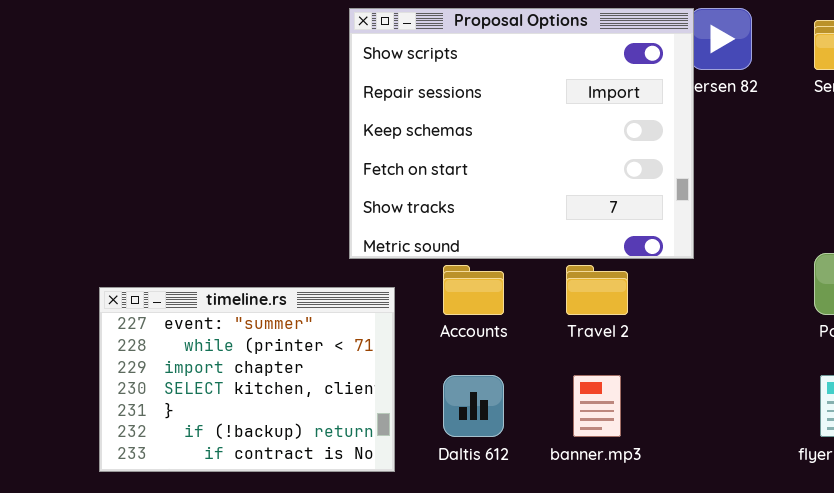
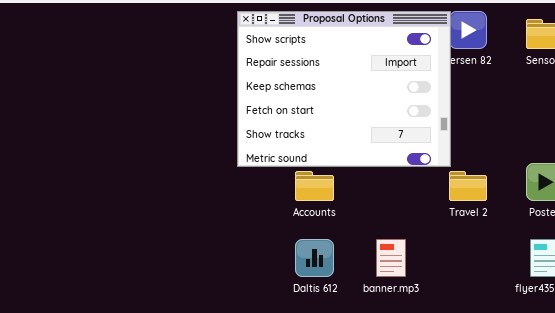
Travel 2: [566,265,628,315] -> [449,171,487,201], moved
timeline.rs: [99,287,395,472] -> none, closed

